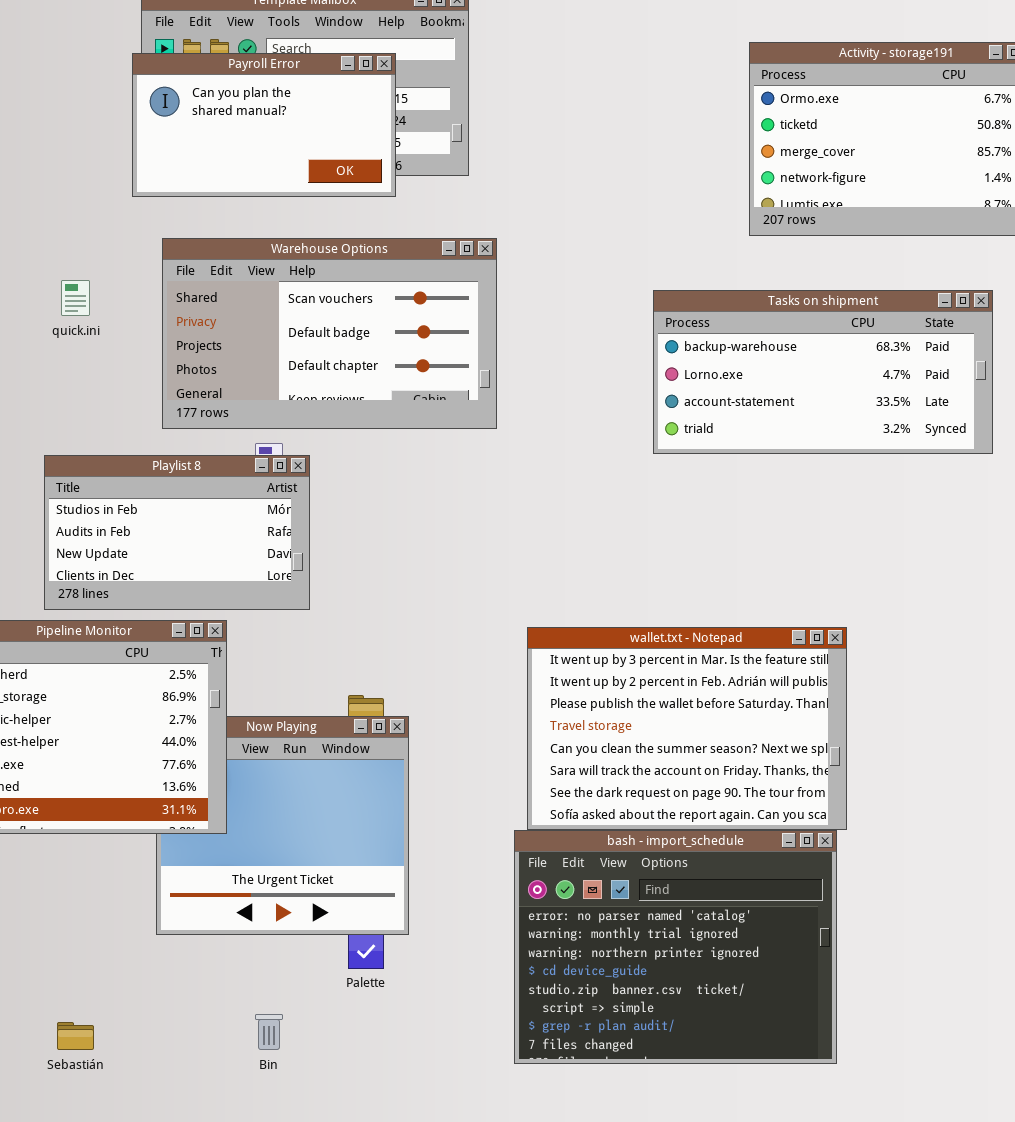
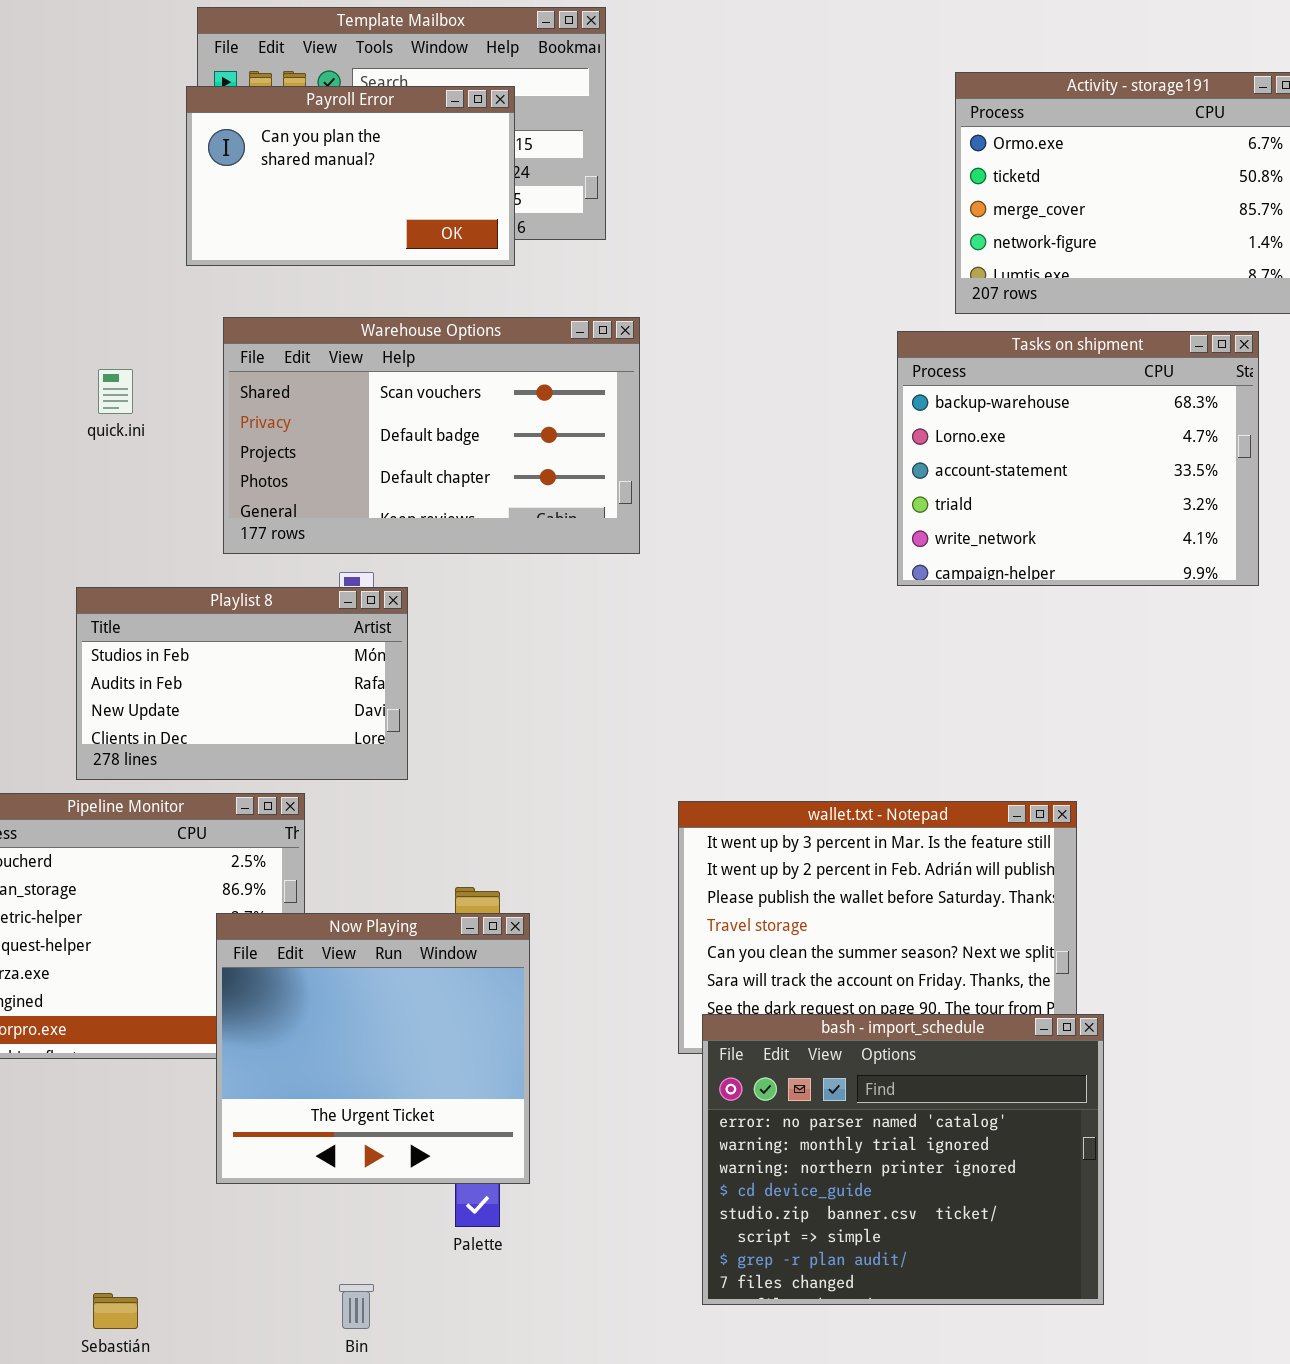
Tasks on shipment: [653,290,993,454] -> [897,331,1259,586], resized
Now Playing: [156,716,409,935] -> [216,913,530,1184], raised
bash - import_schedule: [514,830,837,1064] -> [702,1014,1104,1305], moved

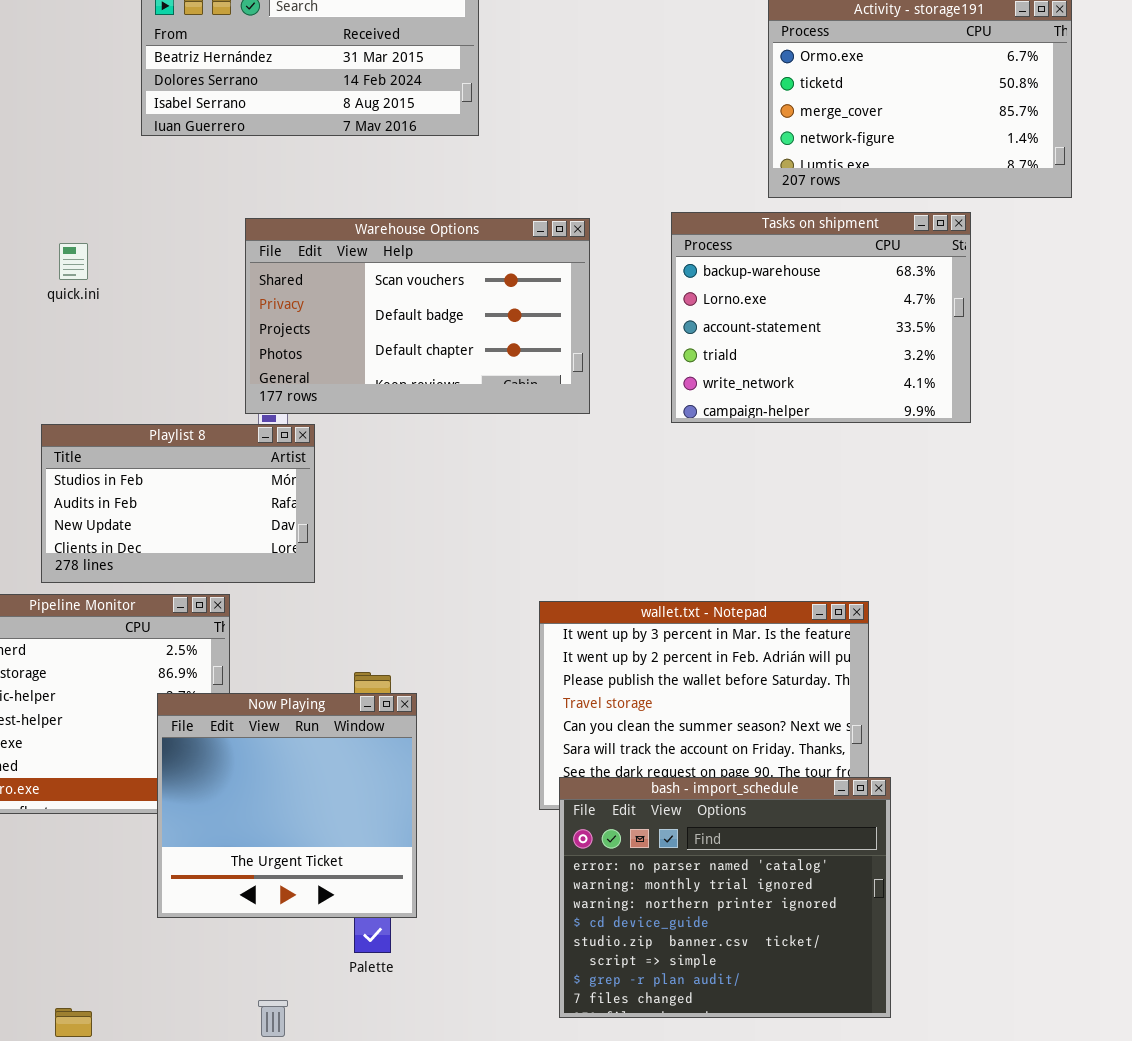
Payroll Error: [186,86,515,266] -> none, closed
Warehouse Options: [223,317,640,554] -> [245,218,590,414], moved
Tasks on shipment: [897,331,1259,586] -> [671,212,971,423], moved

